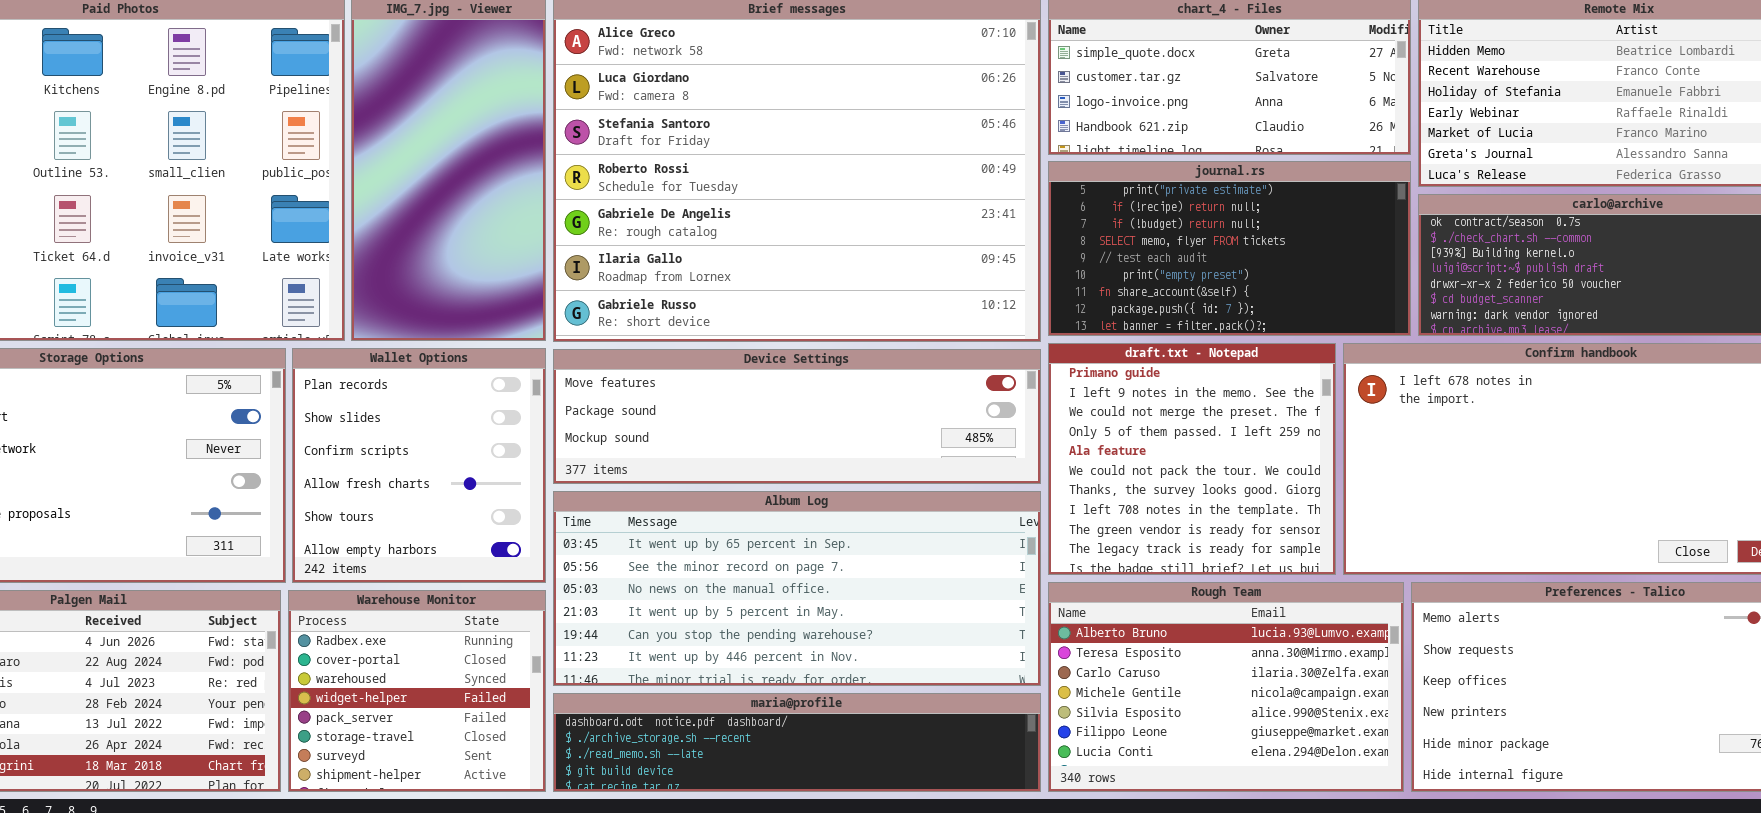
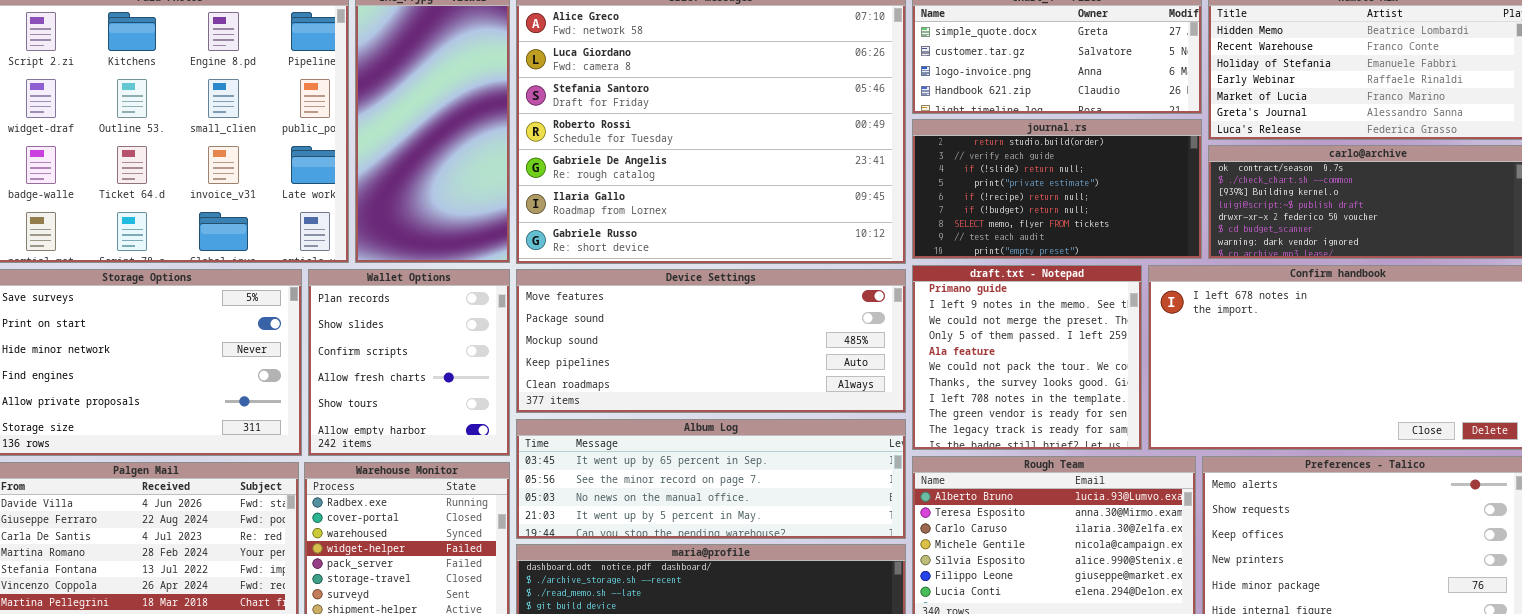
journal.rs: [1048,161,1411,336] -> [912,119,1202,259], scrolled up 3 rows
Device Settings: [553,349,1041,484] -> [516,269,906,413], resized
Album Log: [553,491,1041,686] -> [516,419,906,539], resized

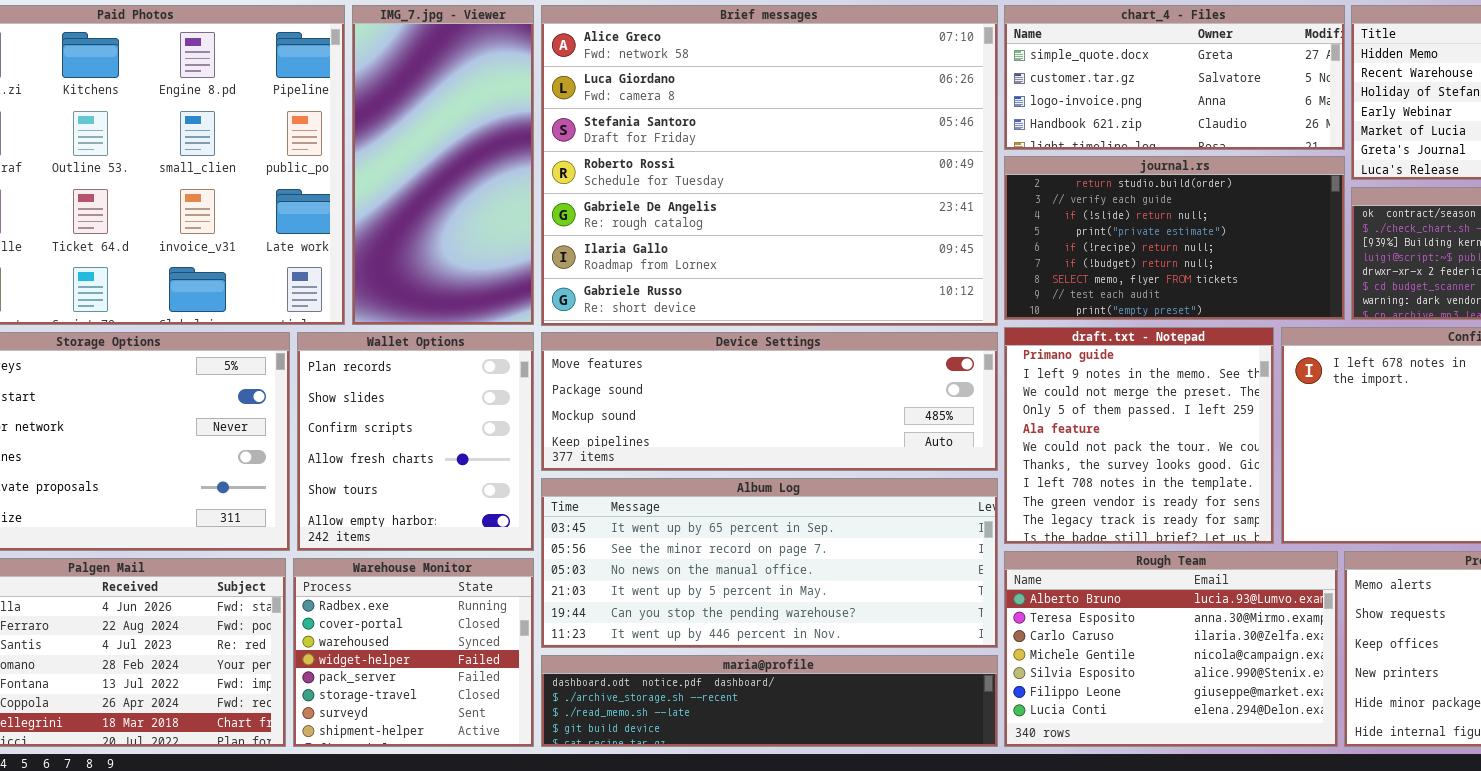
Device Settings: [516,269,906,413] -> [541,332,998,471], resized
Album Log: [516,419,906,539] -> [541,478,998,648], resized

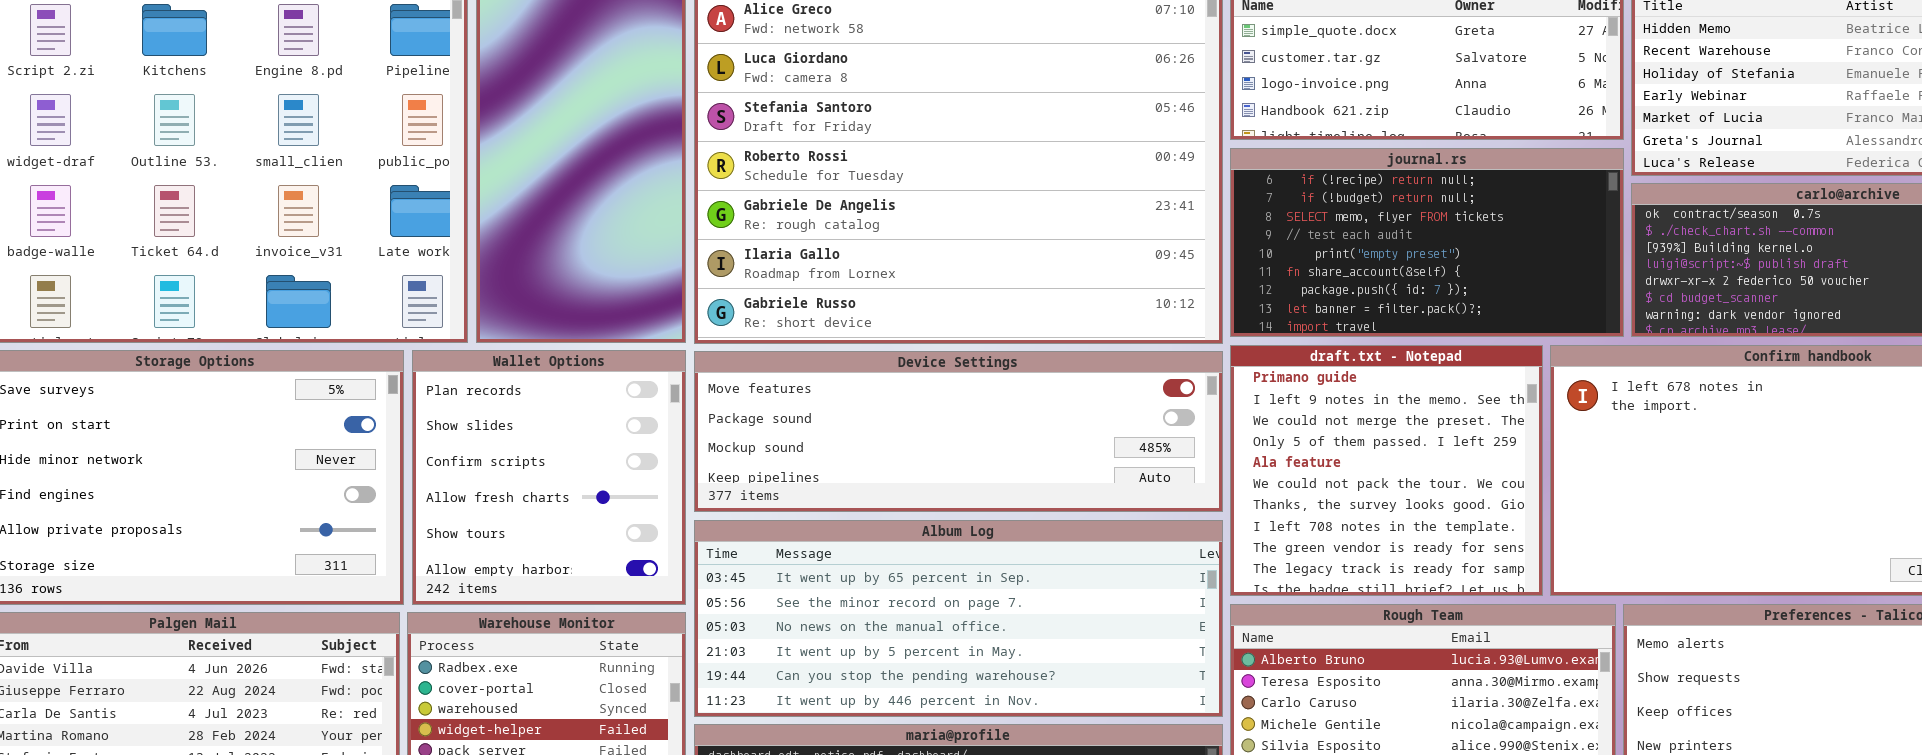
journal.rs: [1004,156,1345,320] -> [1230,148,1624,337], scrolled down 4 rows

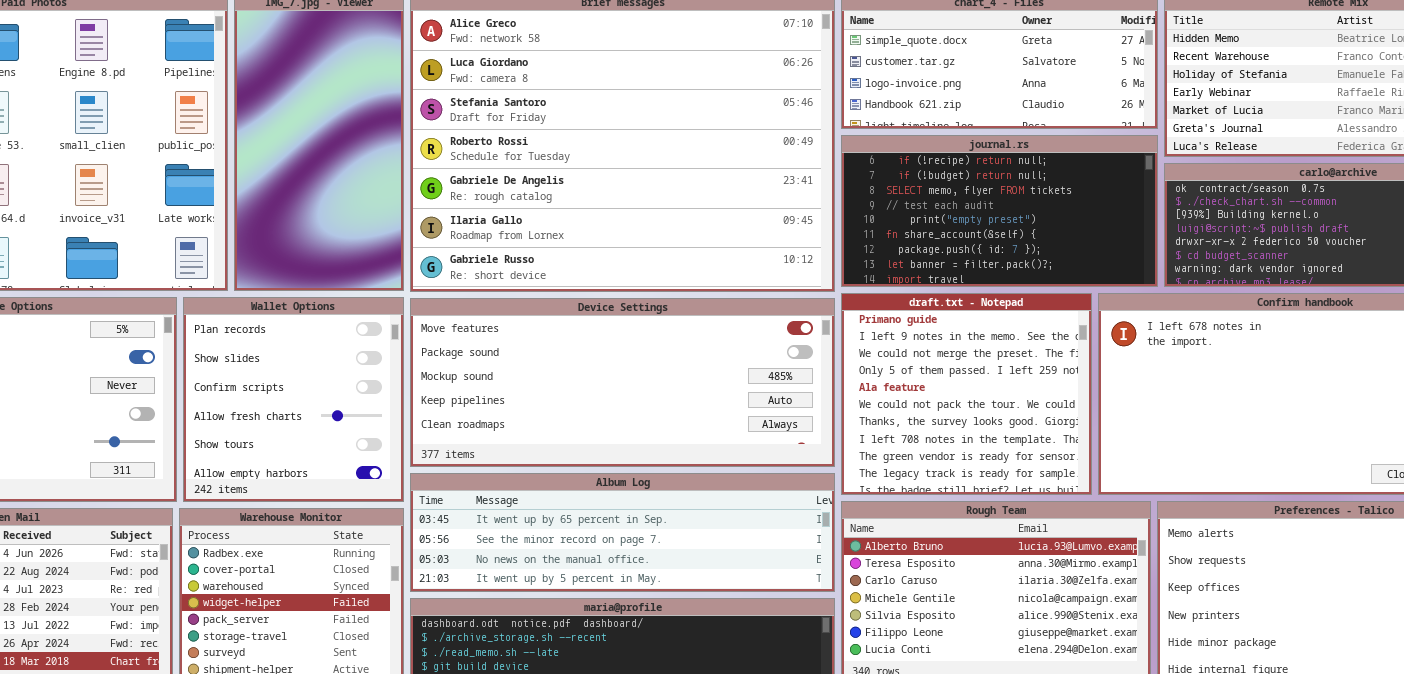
Device Settings: [694,351,1223,512] -> [410,298,835,467], resized
Album Log: [694,520,1223,717] -> [410,473,835,592], resized

